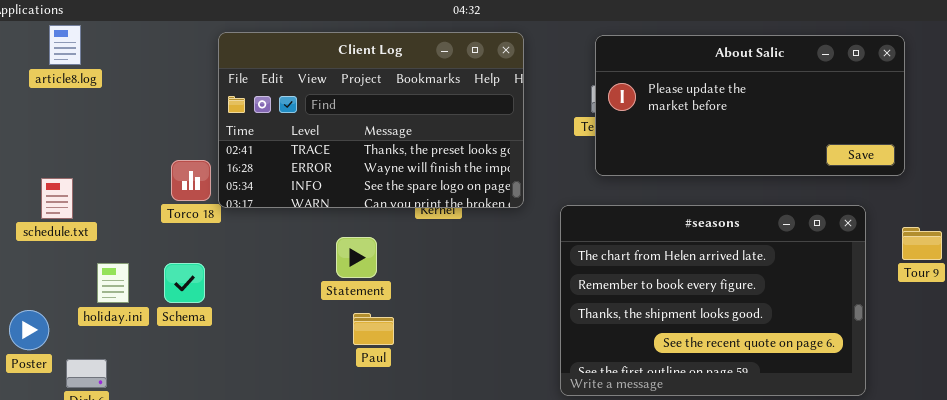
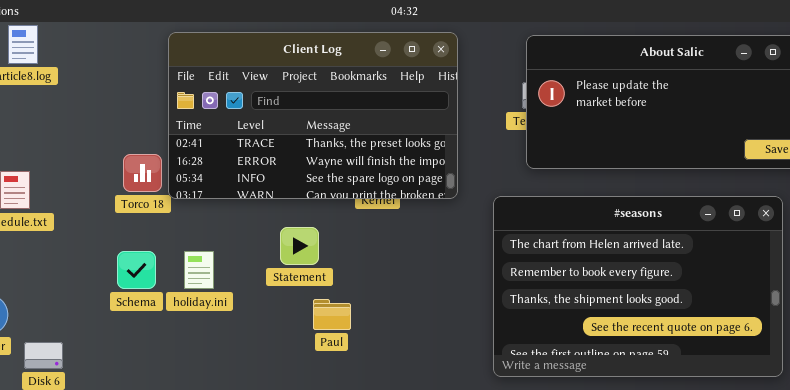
holiday.ini: [97,263,129,303] -> [184,251,214,289], moved
Paul: [353,313,394,345] -> [313,299,351,330], moved

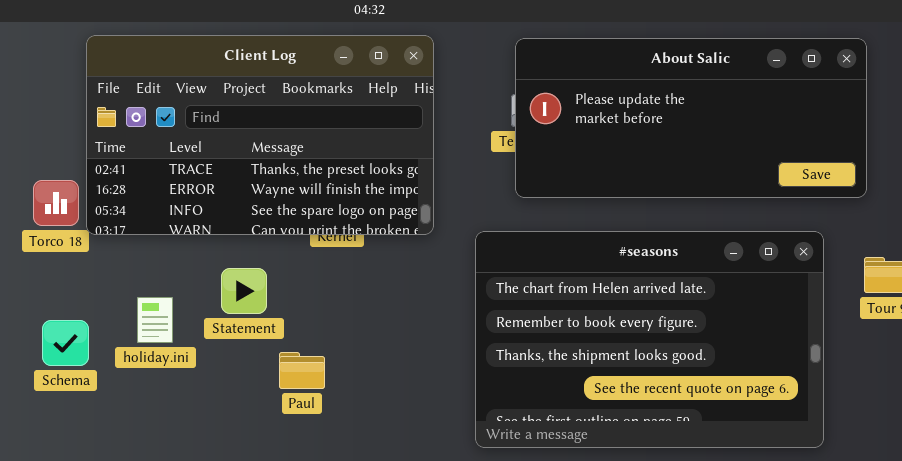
Schema: [117,251,156,289] -> [42,320,89,366], moved
holiday.ini: [184,251,214,289] -> [137,297,173,343], moved
Paul: [313,299,351,330] -> [279,352,325,389], moved

